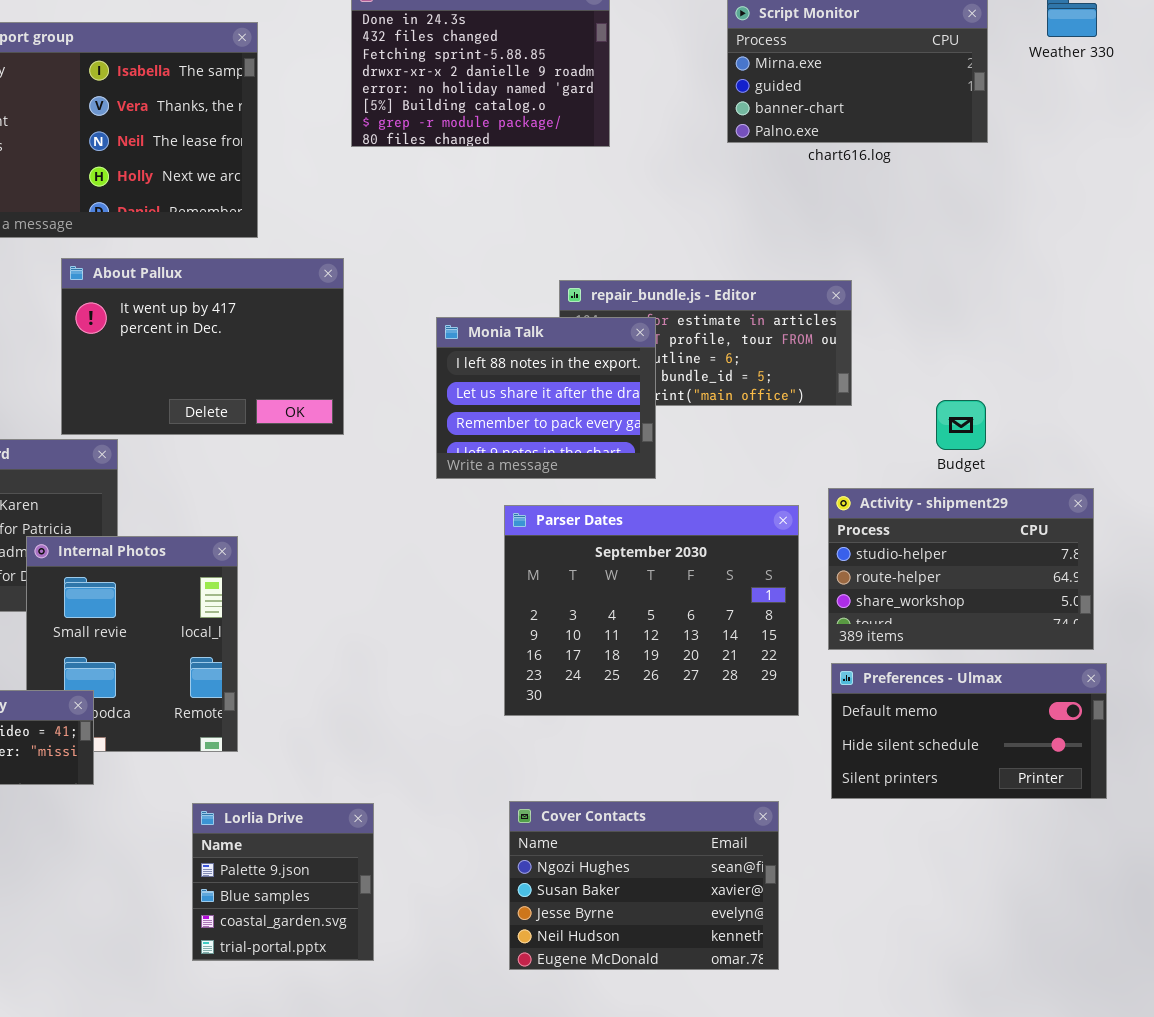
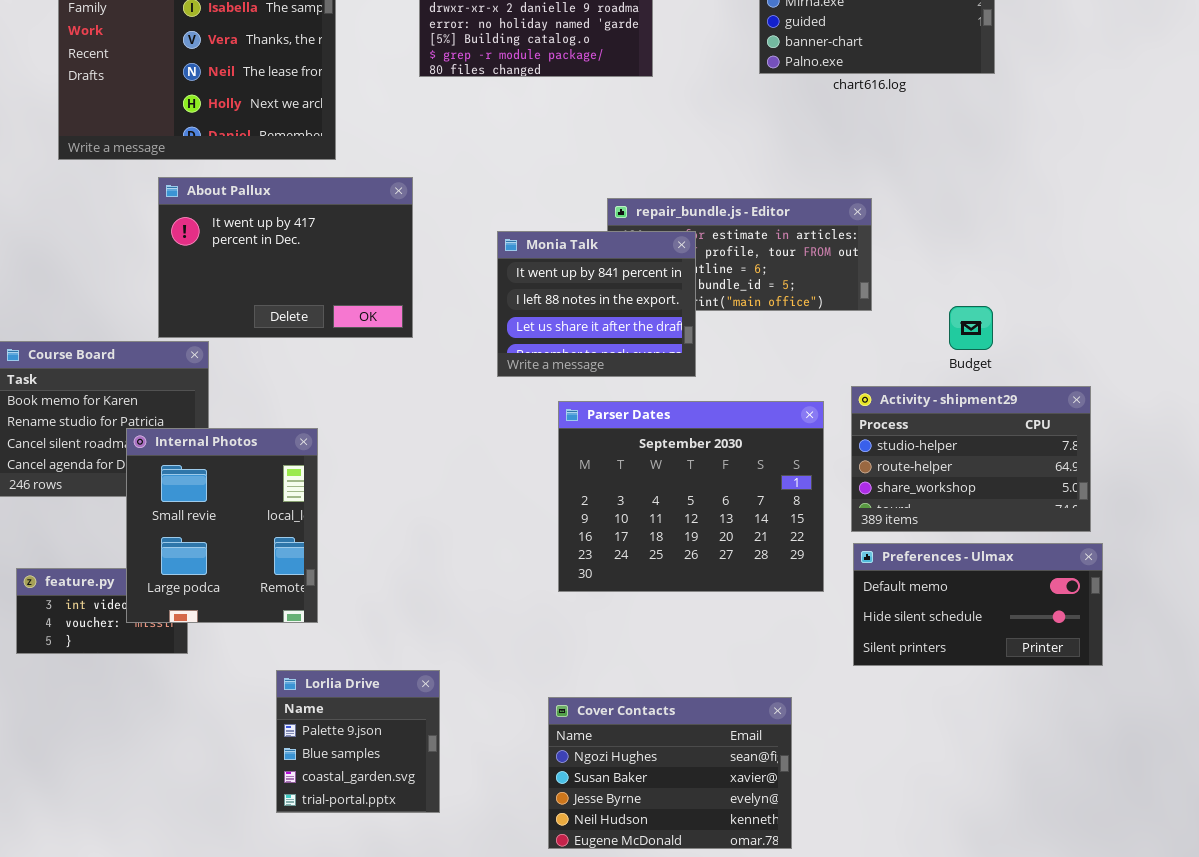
Monia Talk: [436,317,656,479] -> [497,231,696,377], scrolled up 1 row
Internal Photos: [26,536,238,752] -> [126,428,318,623], raised
Cover Contacts: [509,801,779,970] -> [548,697,792,849], moved

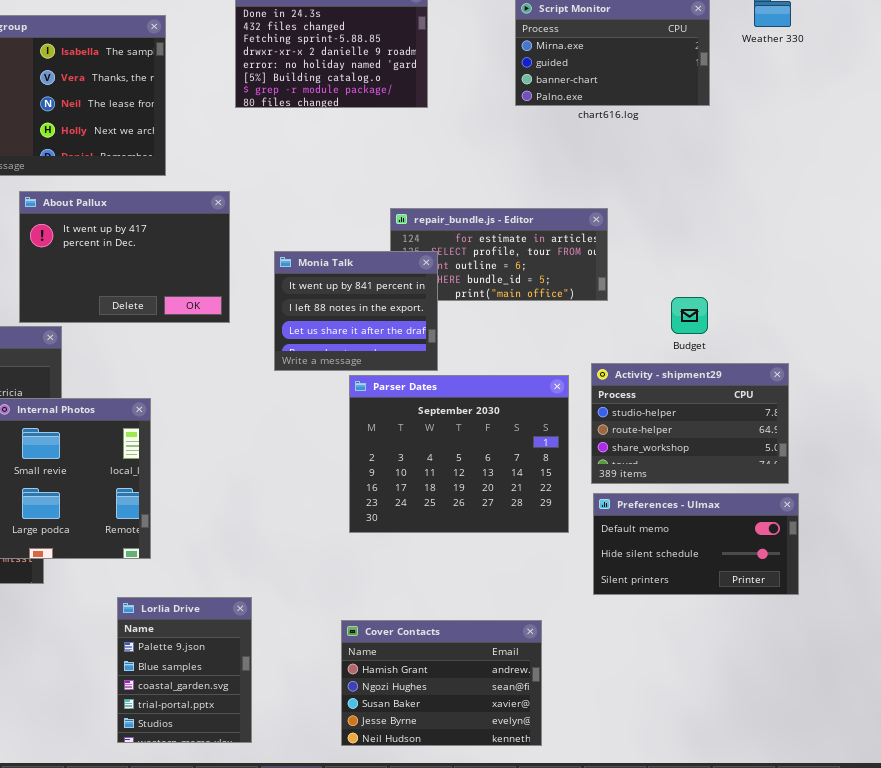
Monia Talk: [497,231,696,377] -> [274,251,438,371], moved
Lorlia Drive: [276,670,440,813] -> [117,597,252,743], resized
Cover Contacts: [548,697,792,849] -> [341,620,542,746], scrolled up 1 row

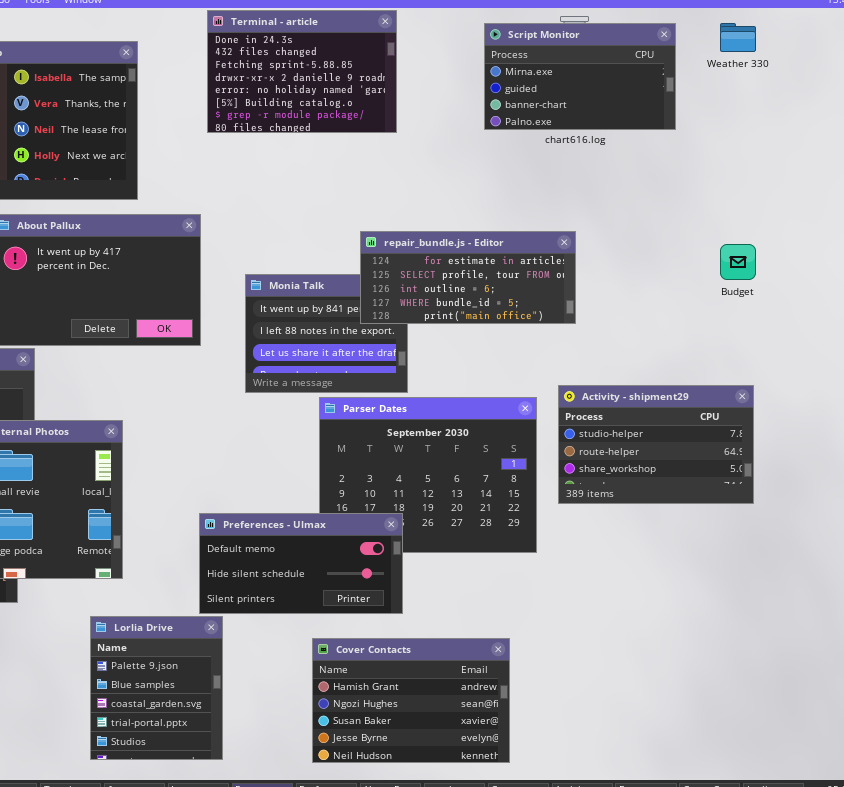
repair_bundle.js - Editor: [390,208,608,301] -> [360,231,576,324], raised
Budget: [671,297,708,334] -> [720,244,756,280], moved
Preferences - Ulmax: [593,493,799,595] -> [199,513,403,614], moved

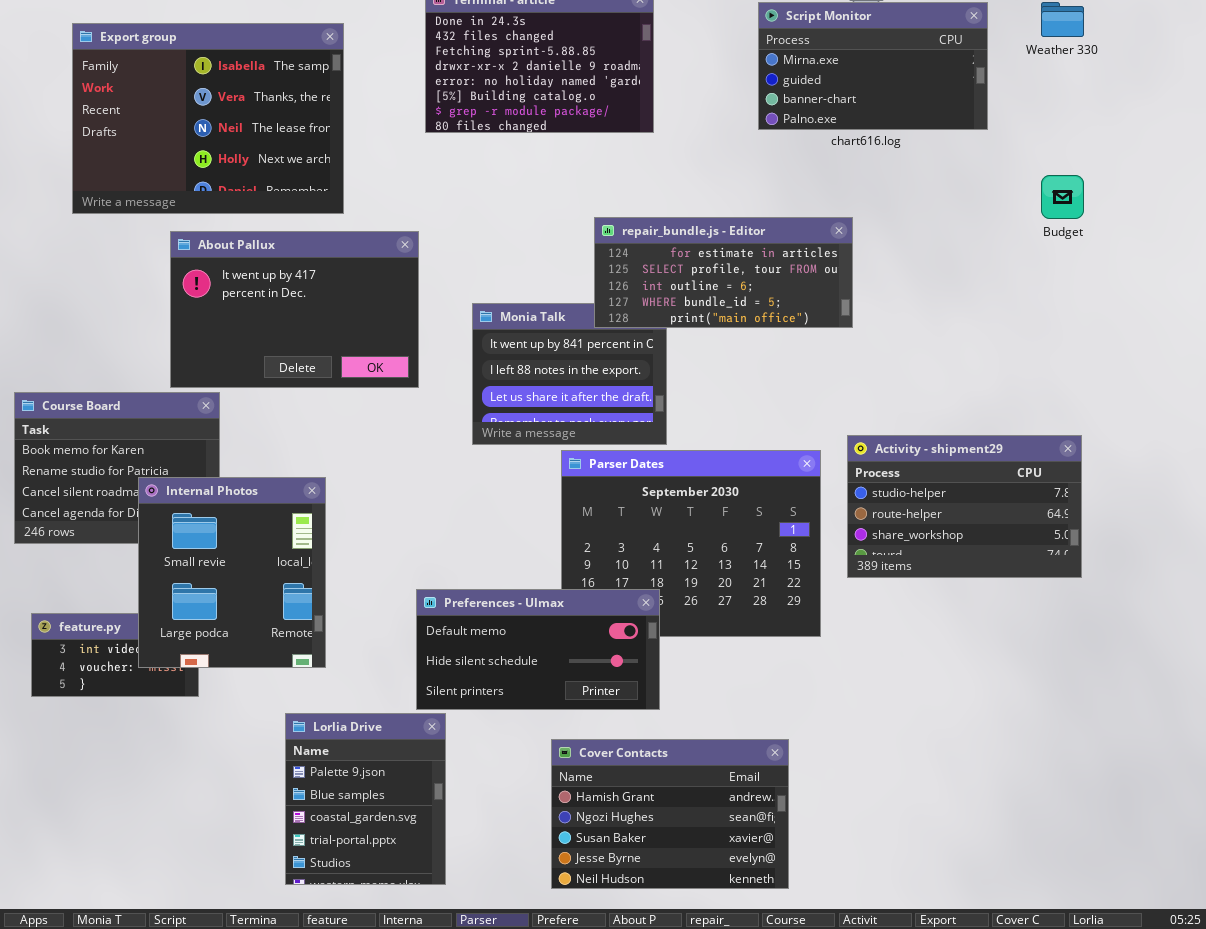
repair_bundle.js - Editor: [360,231,576,324] -> [594,217,853,328], moved
Budget: [720,244,756,280] -> [1041,175,1084,219], moved

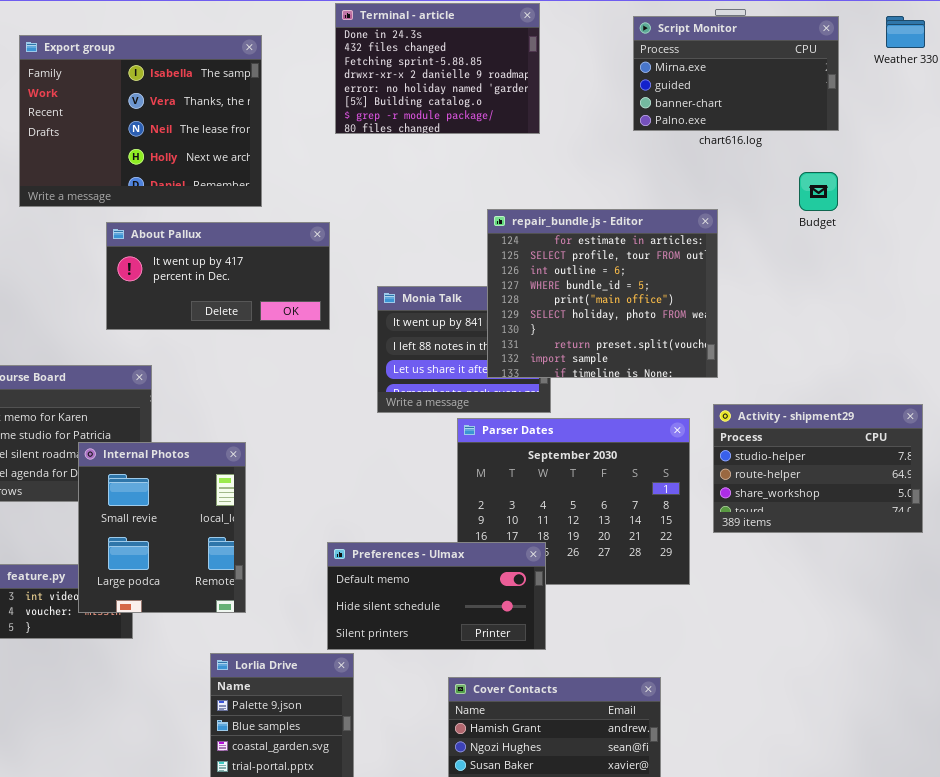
Budget: [1041,175,1084,219] -> [799,172,838,211], moved
repair_bundle.js - Editor: [594,217,853,328] -> [487,209,718,378], resized
About Pallux: [170,231,419,388] -> [106,222,330,330], resized

